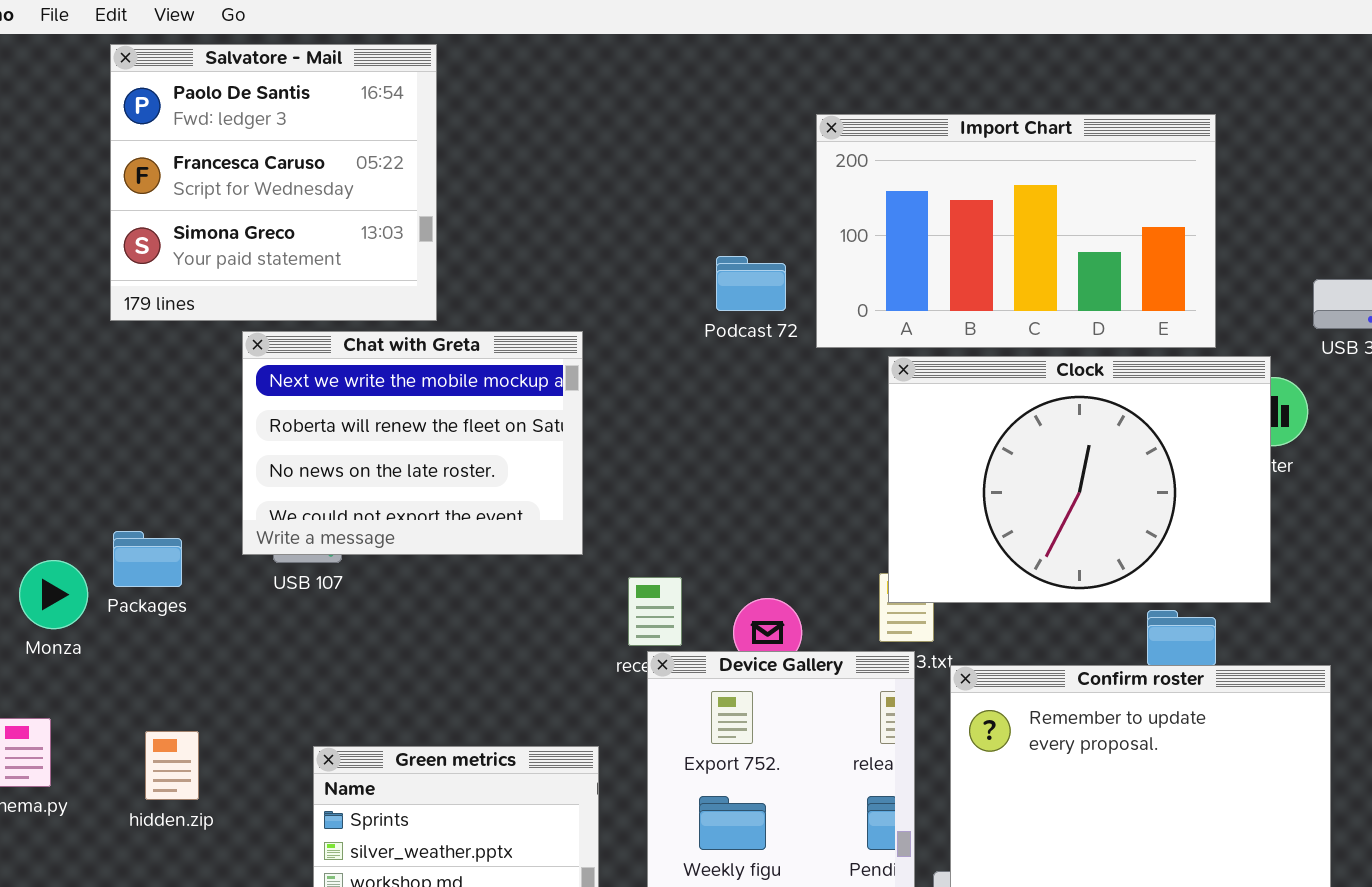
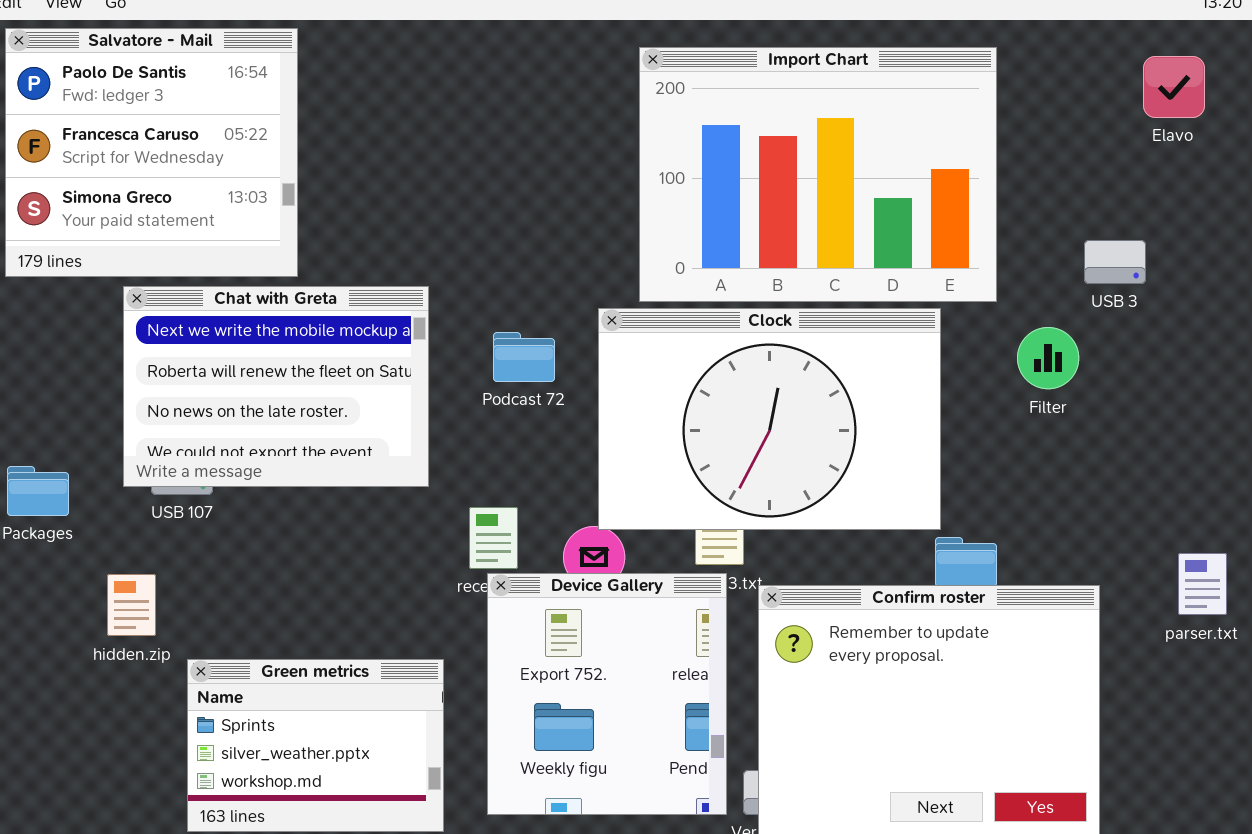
Import Chart: [816,114,1216,348] -> [639,47,997,302], resized
Podcast 72: [716,256,786,311] -> [493,332,555,382], moved
Clock: [888,356,1271,603] -> [598,308,941,530], moved
hidden.zip: [145,731,199,800] -> [107,574,156,636], moved

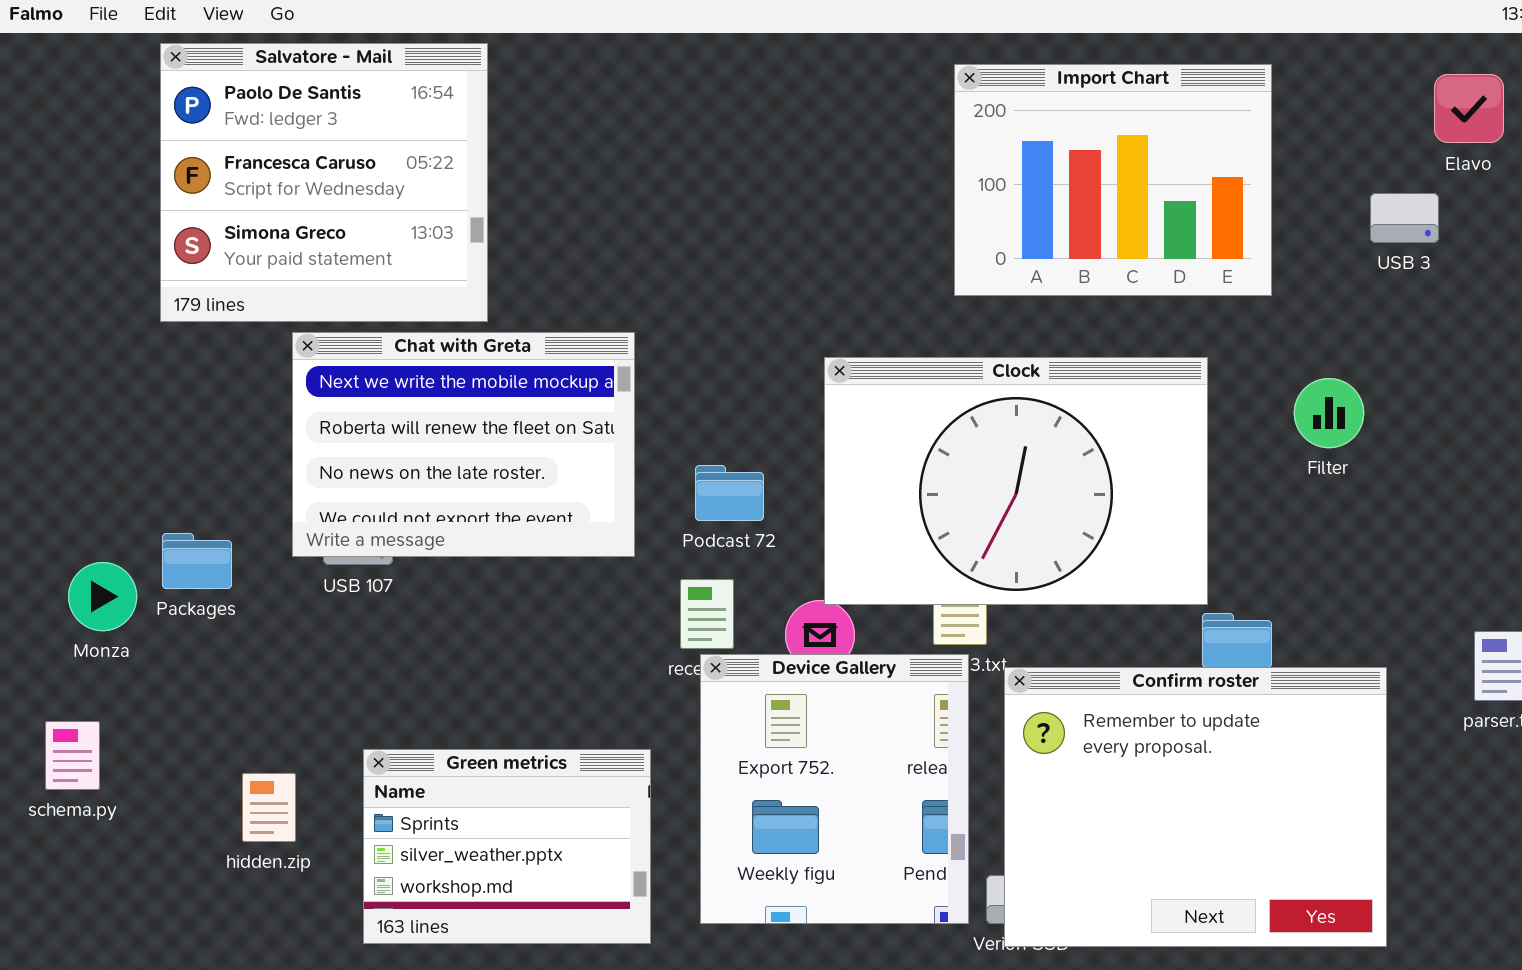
Import Chart: [639,47,997,302] -> [954,64,1272,296], resized
USB 3: [1084,240,1146,284] -> [1370,193,1439,243], moved
Podcast 72: [493,332,555,382] -> [695,465,764,521], moved
hidden.zip: [107,574,156,636] -> [242,773,296,842], moved

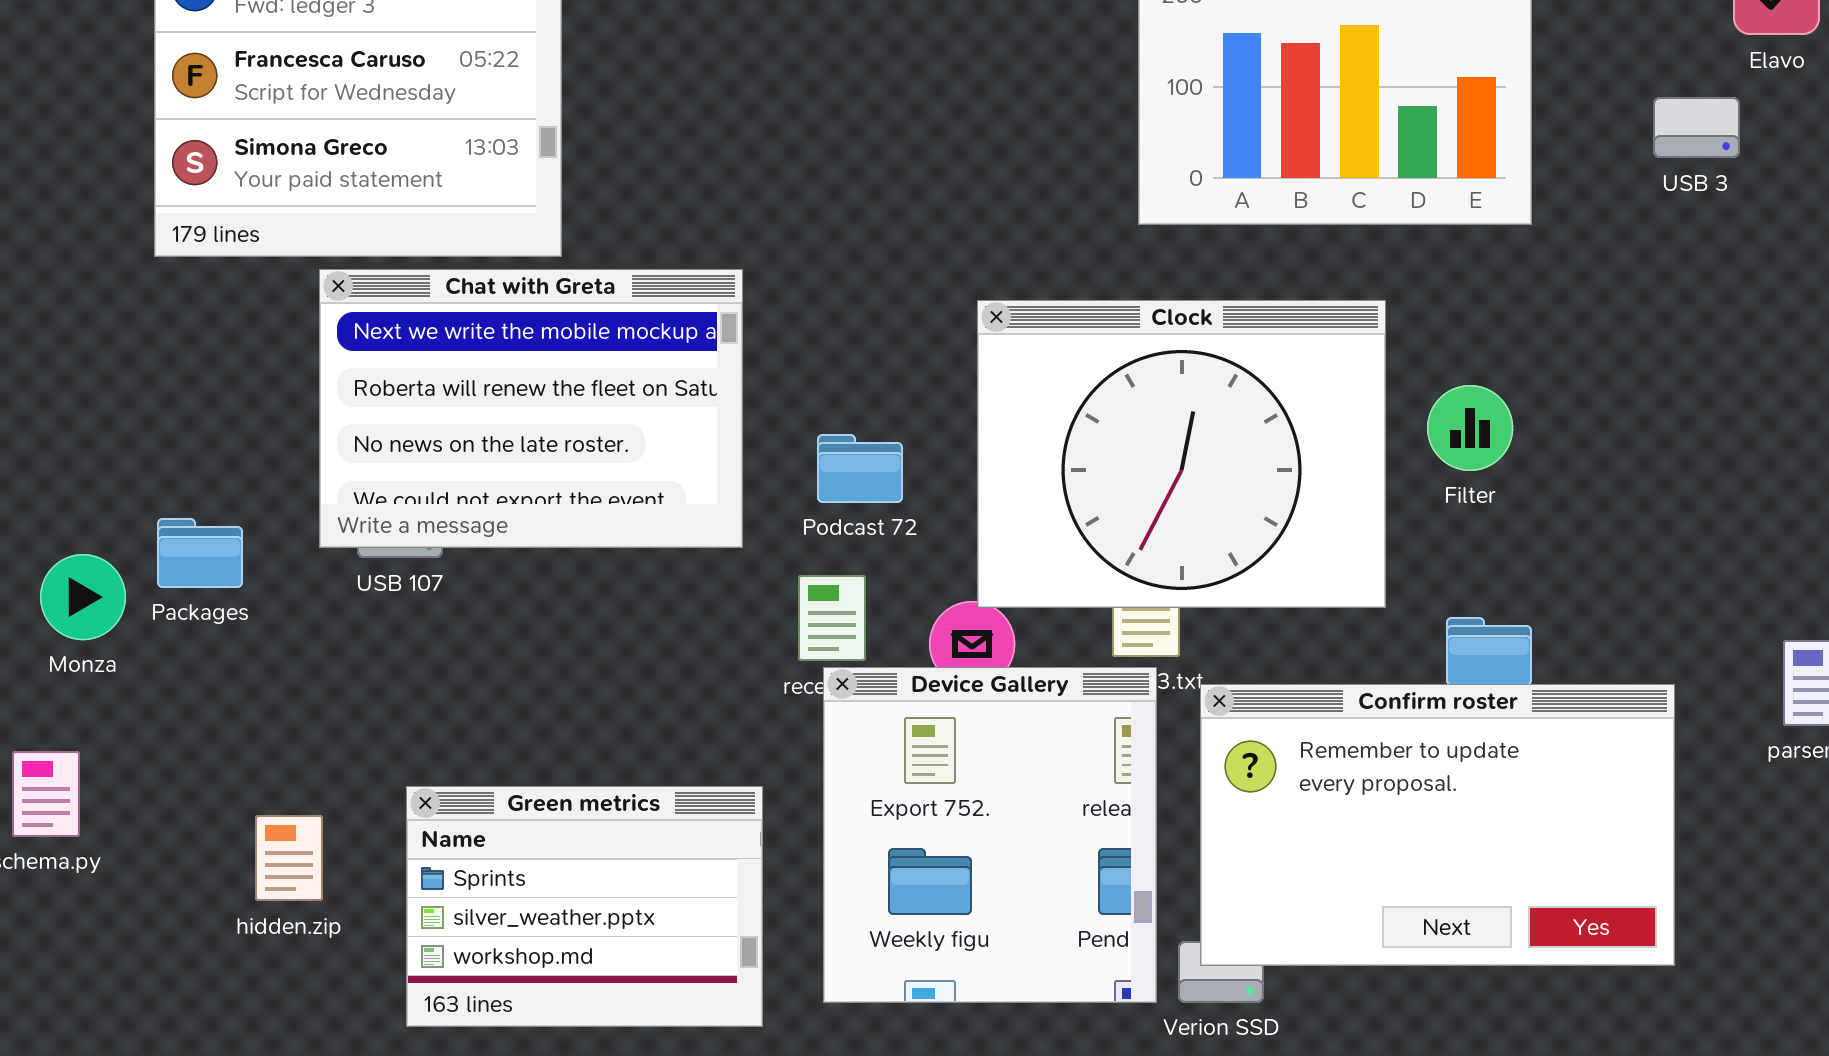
Clock: [824,357,1208,605] -> [977,300,1386,608], resized
Filter: [1294,378,1364,448] -> [1427,385,1513,471], moved
Confirm roster: [1004,667,1387,947] -> [1200,684,1675,966], resized

